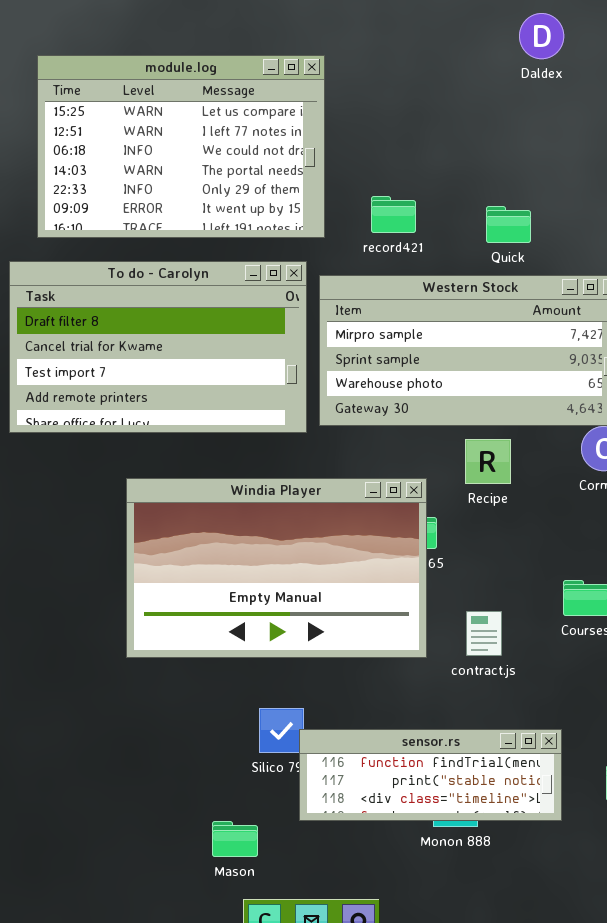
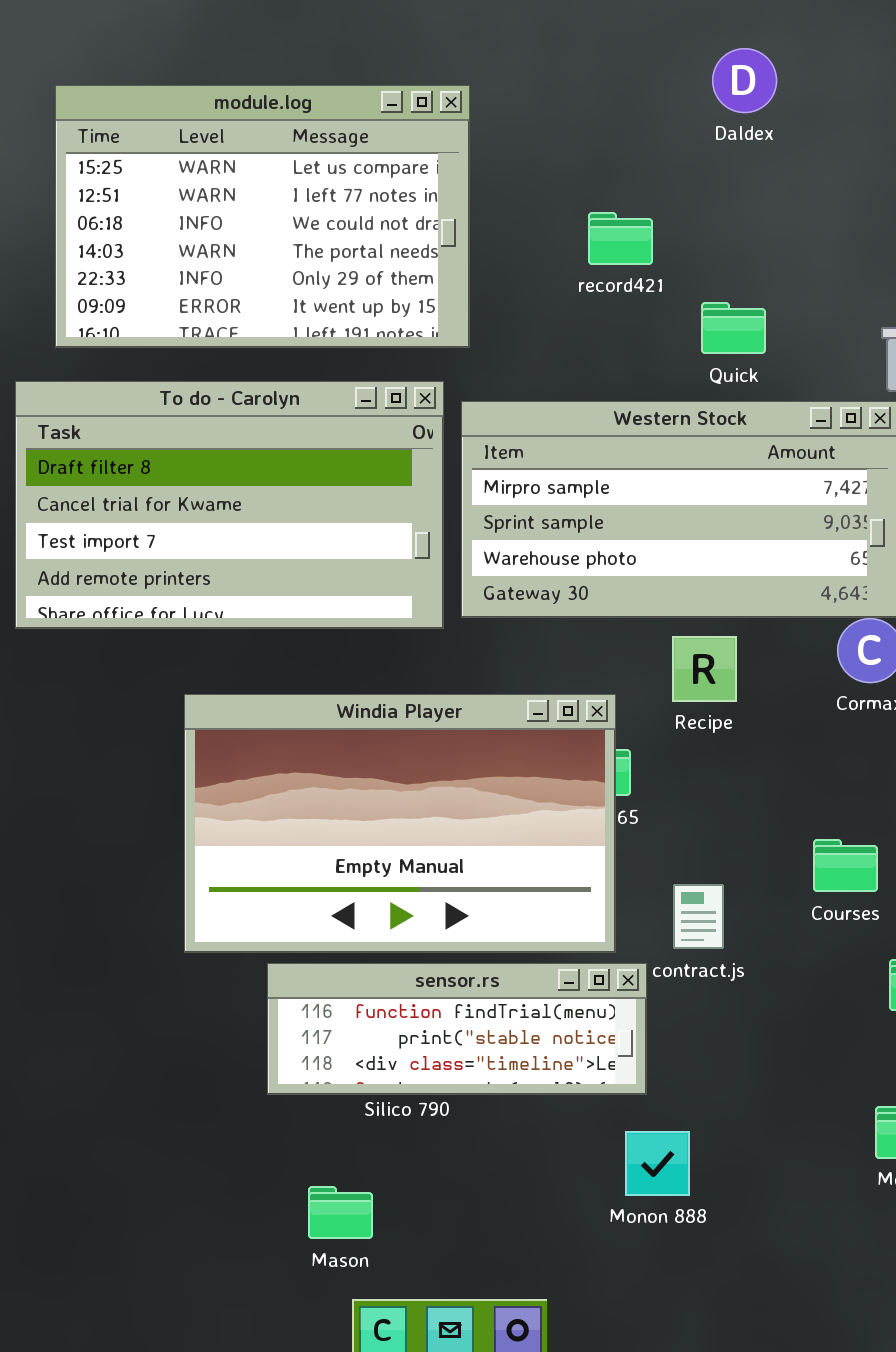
Daldex: [519,13,564,59] -> [712,48,777,113], moved
record421: [371,196,416,233] -> [588,212,653,265], moved
sensor.rs: [299,729,562,821] -> [267,963,647,1095], moved

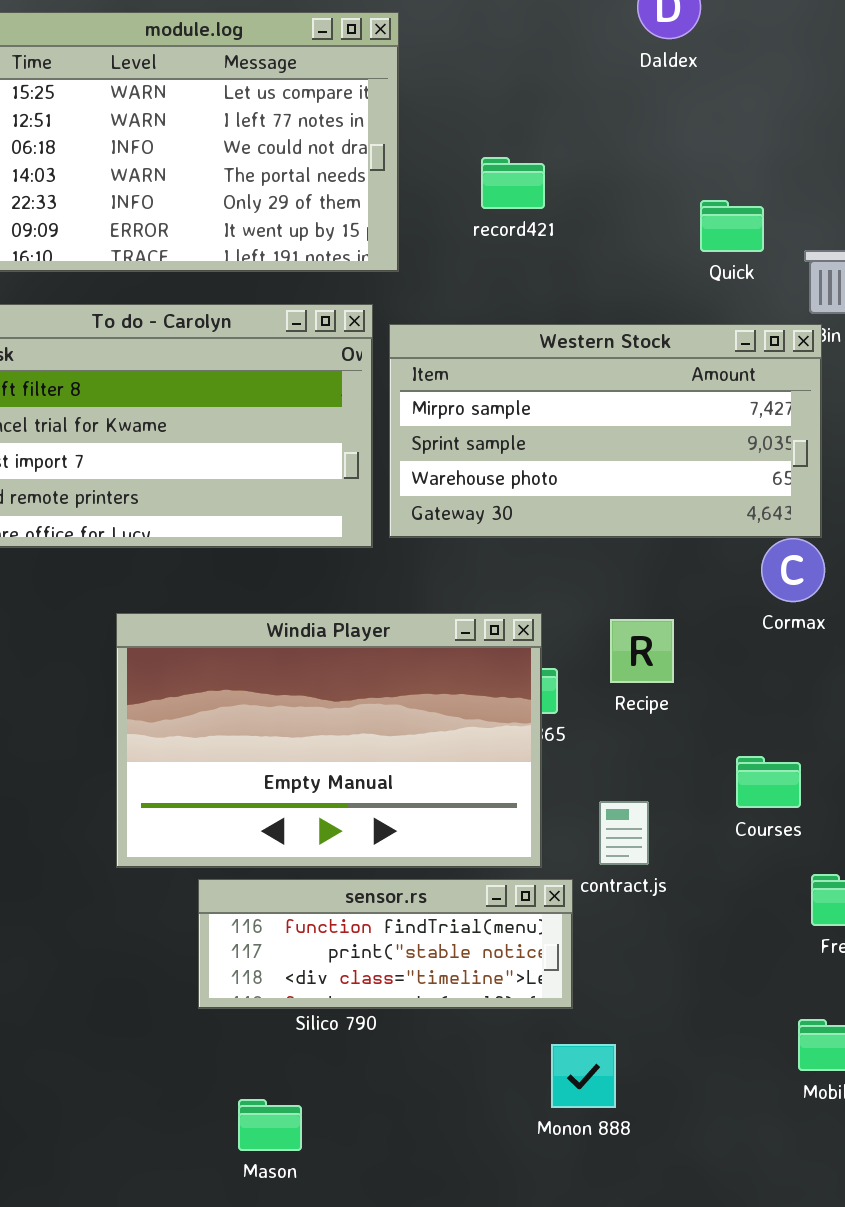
record421: [588,212,653,265] -> [481,157,545,209], moved
Quick: [701,302,766,354] -> [700,200,764,252], moved
Recipe: [672,636,737,702] -> [610,619,674,683], moved

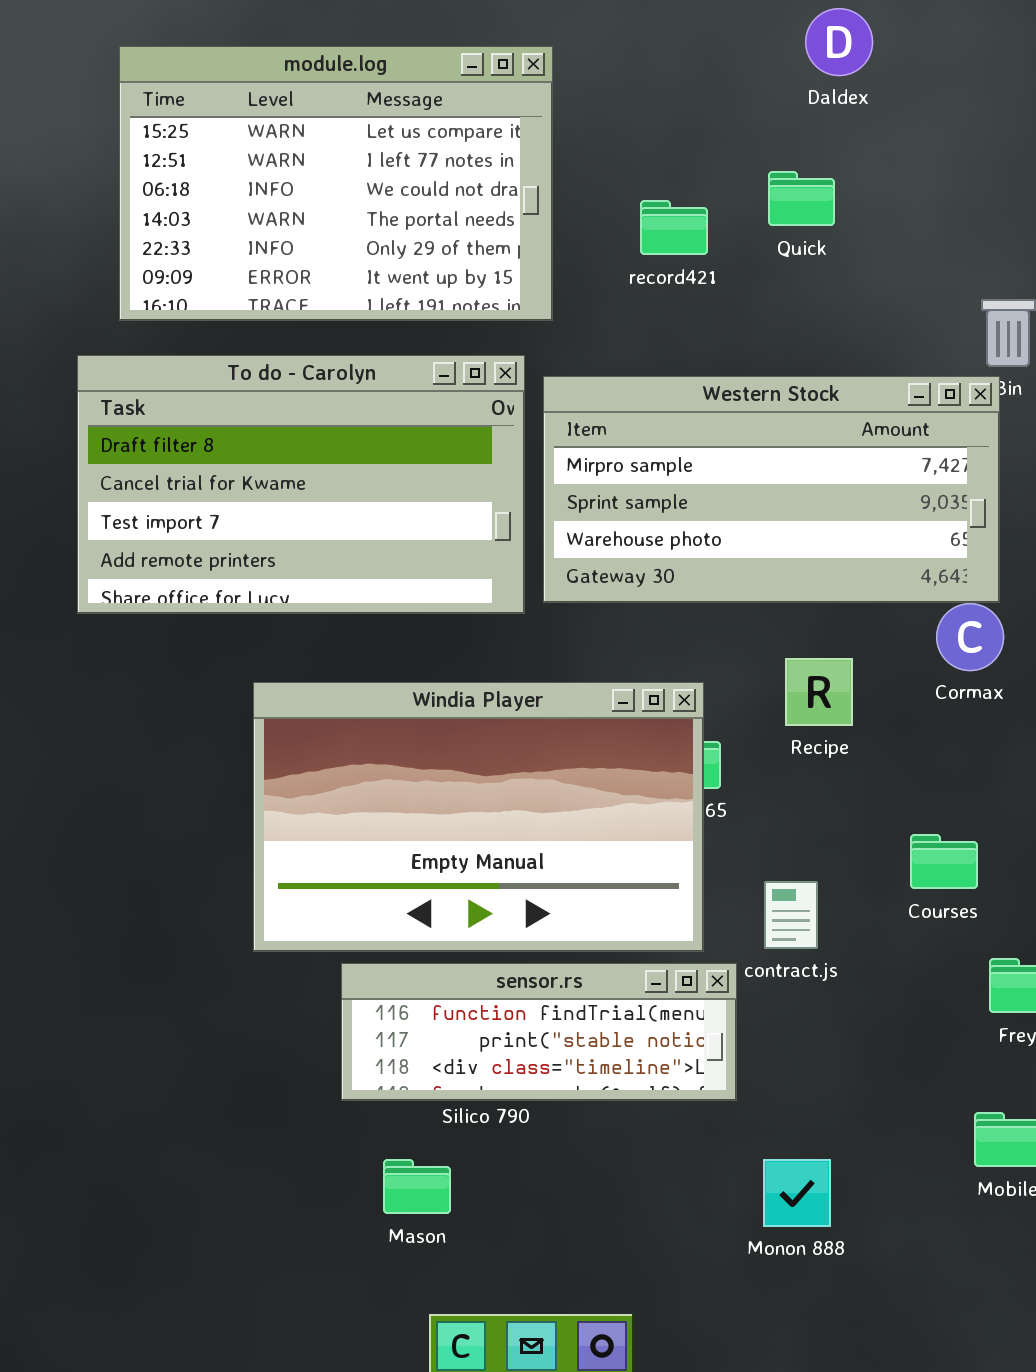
Quick: [700,200,764,252] -> [768,171,835,226], moved
Recipe: [610,619,674,683] -> [785,658,853,726], moved
Monon 888: [551,1044,616,1108] -> [763,1159,831,1227], moved
Mason: [238,1099,302,1151] -> [383,1159,451,1214], moved

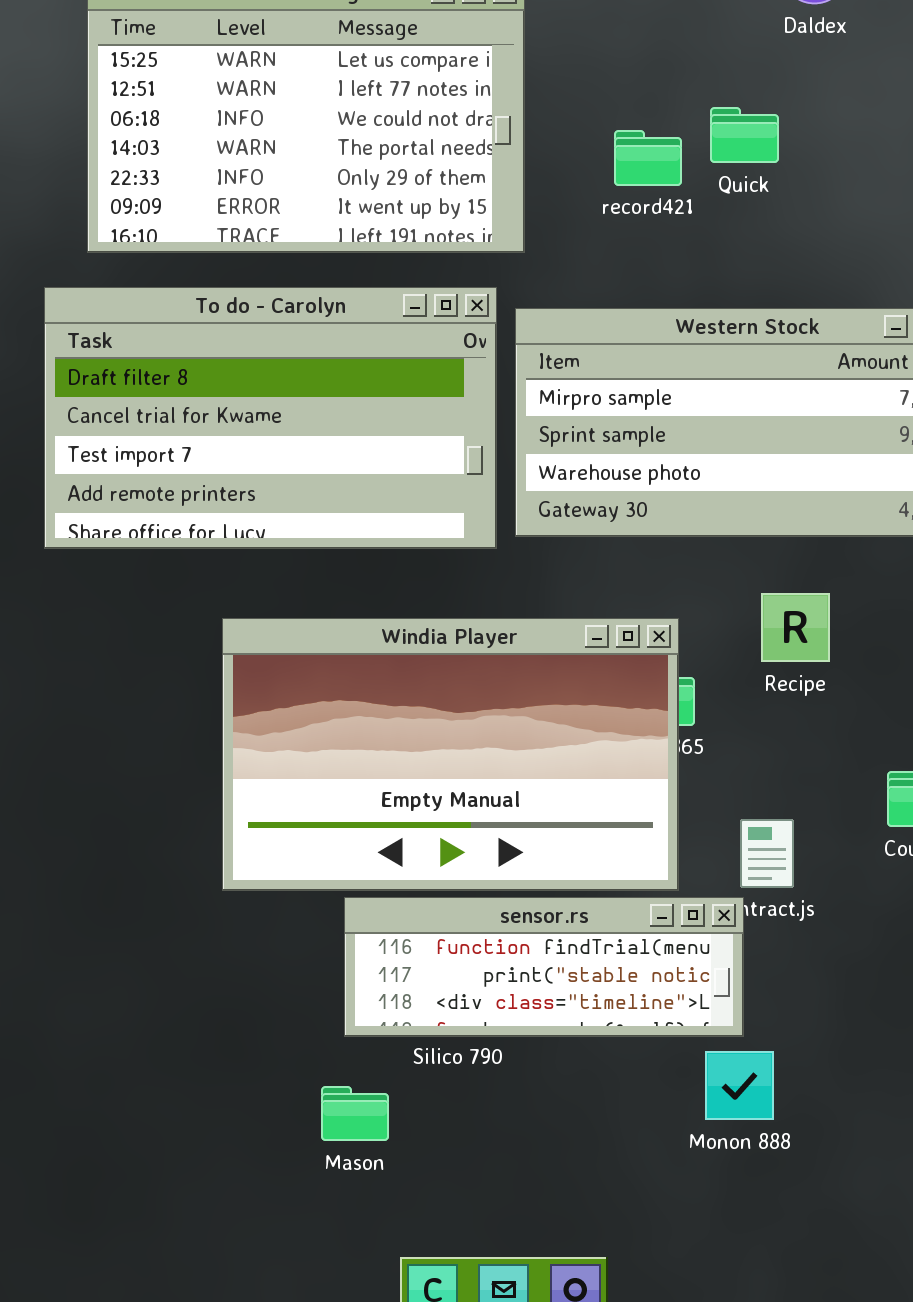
Quick: [768,171,835,226] -> [710,107,779,163], moved
sensor.rs: [341,963,737,1101] -> [344,897,744,1037], moved
Mason: [383,1159,451,1214] -> [321,1086,389,1141], moved
Monon 888: [763,1159,831,1227] -> [705,1051,774,1120], moved

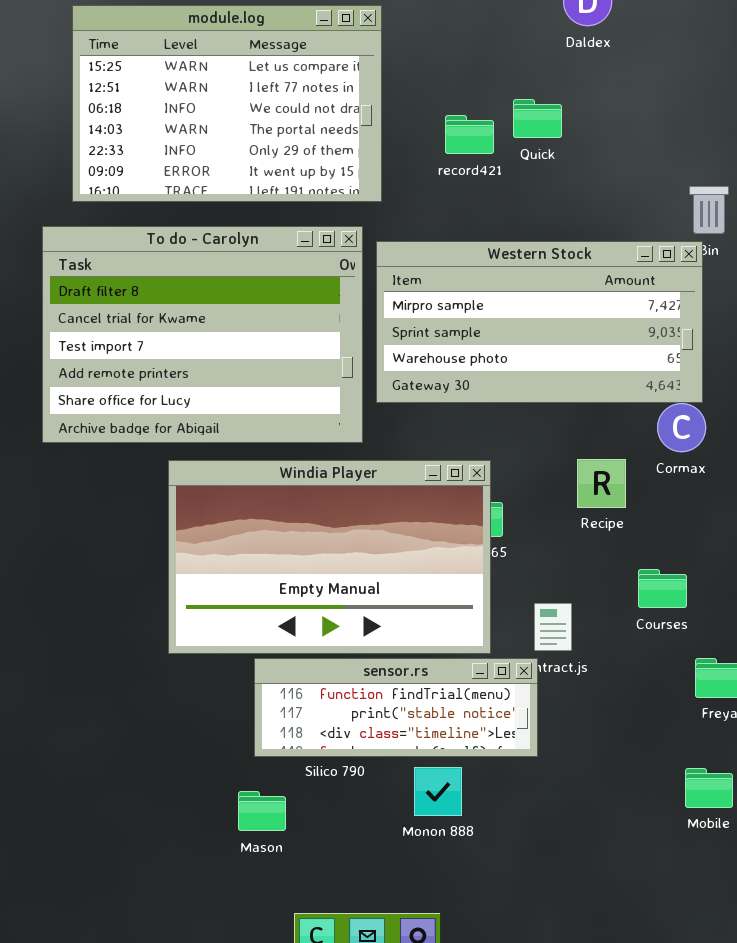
To do - Carolyn: [44,287,497,549] -> [42,226,363,443], resized
Recipe: [761,593,830,662] -> [577,459,626,508], moved
Monon 888: [705,1051,774,1120] -> [414,767,462,816], moved

